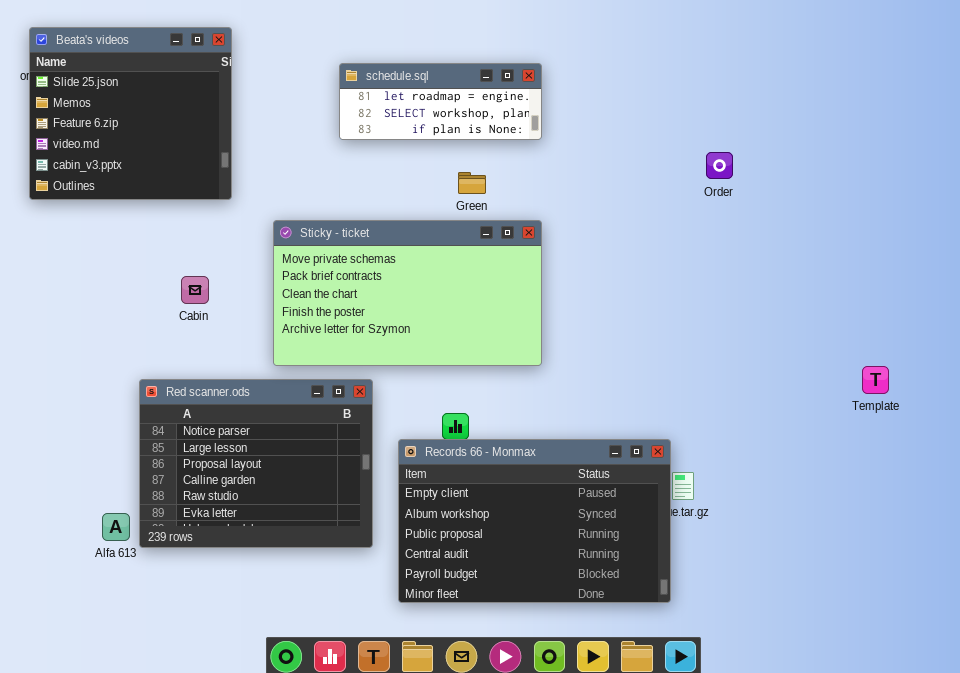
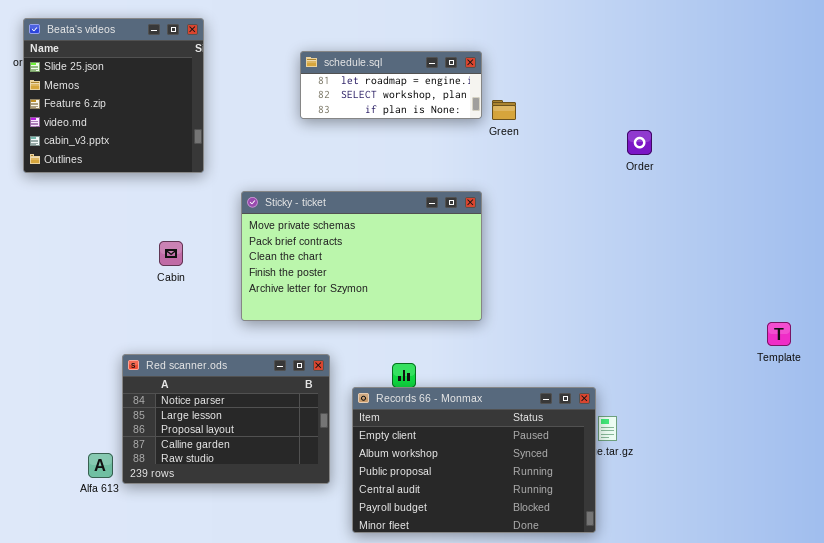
Green: [458,172,486,194] -> [492,100,516,120], moved
Red scanner.ods: [139,379,373,548] -> [122,354,330,484], resized

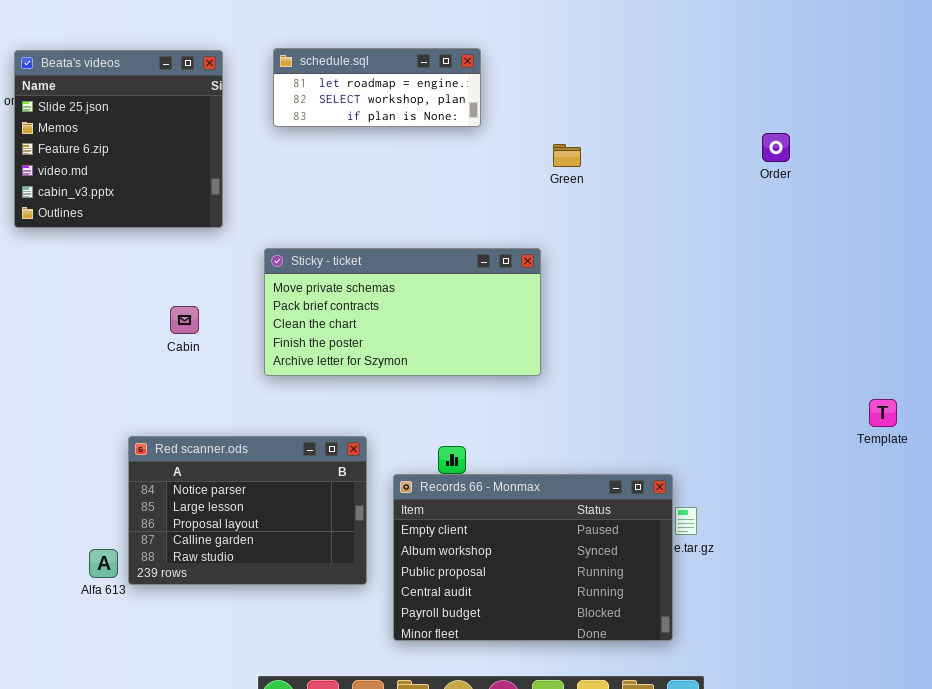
schedule.sql: [300,51,482,119] -> [273,48,481,127], moved
Order: [627,130,652,155] -> [762,133,790,162], moved
Sticky - ticket: [241,191,482,321] -> [264,248,541,376], resized

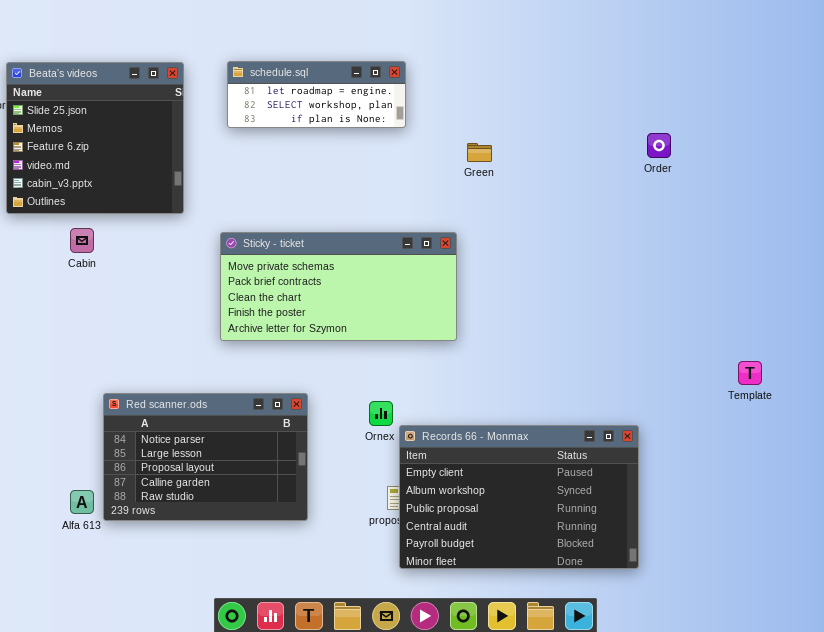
Cabin: [170,306,199,334] -> [70,228,94,253], moved
Records 66 - Monmax: [393,474,673,641] -> [399,425,639,569], moved

